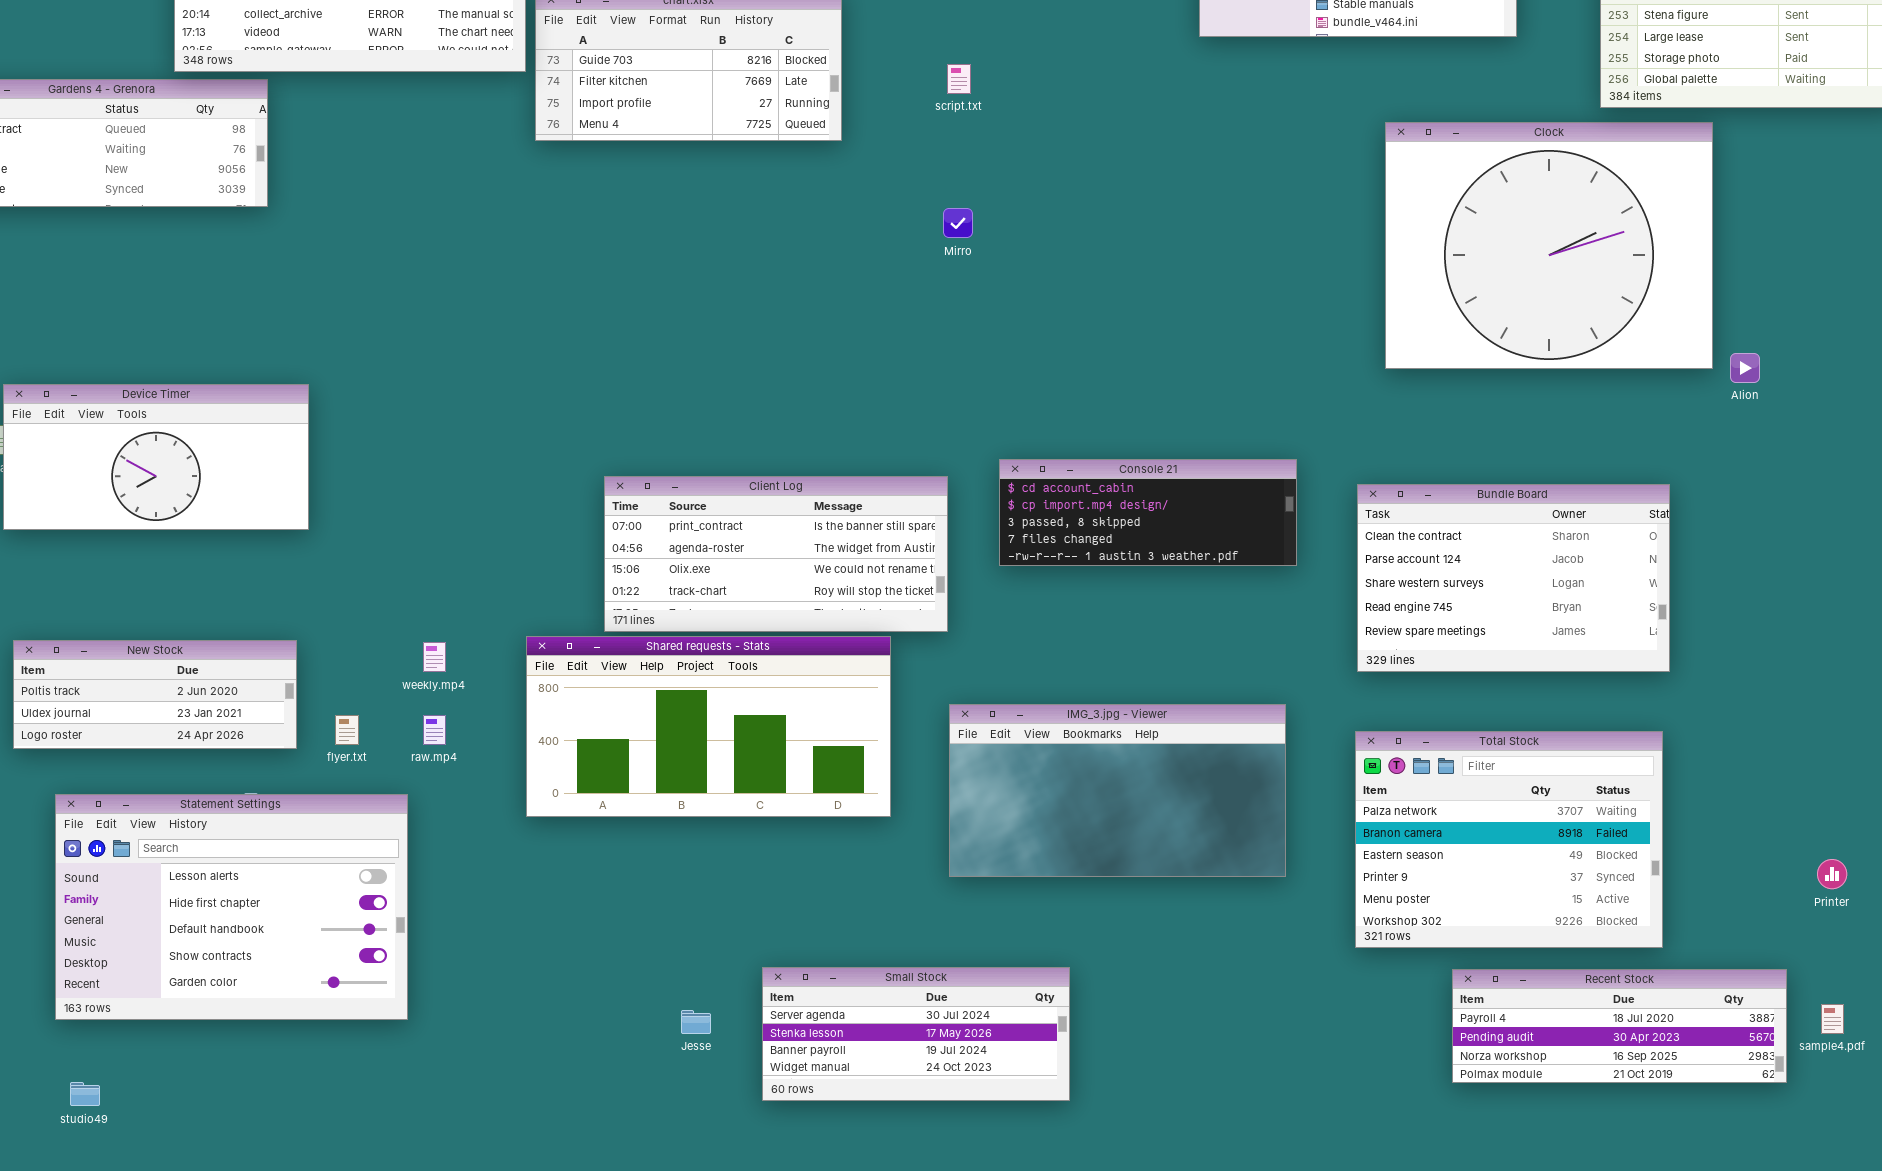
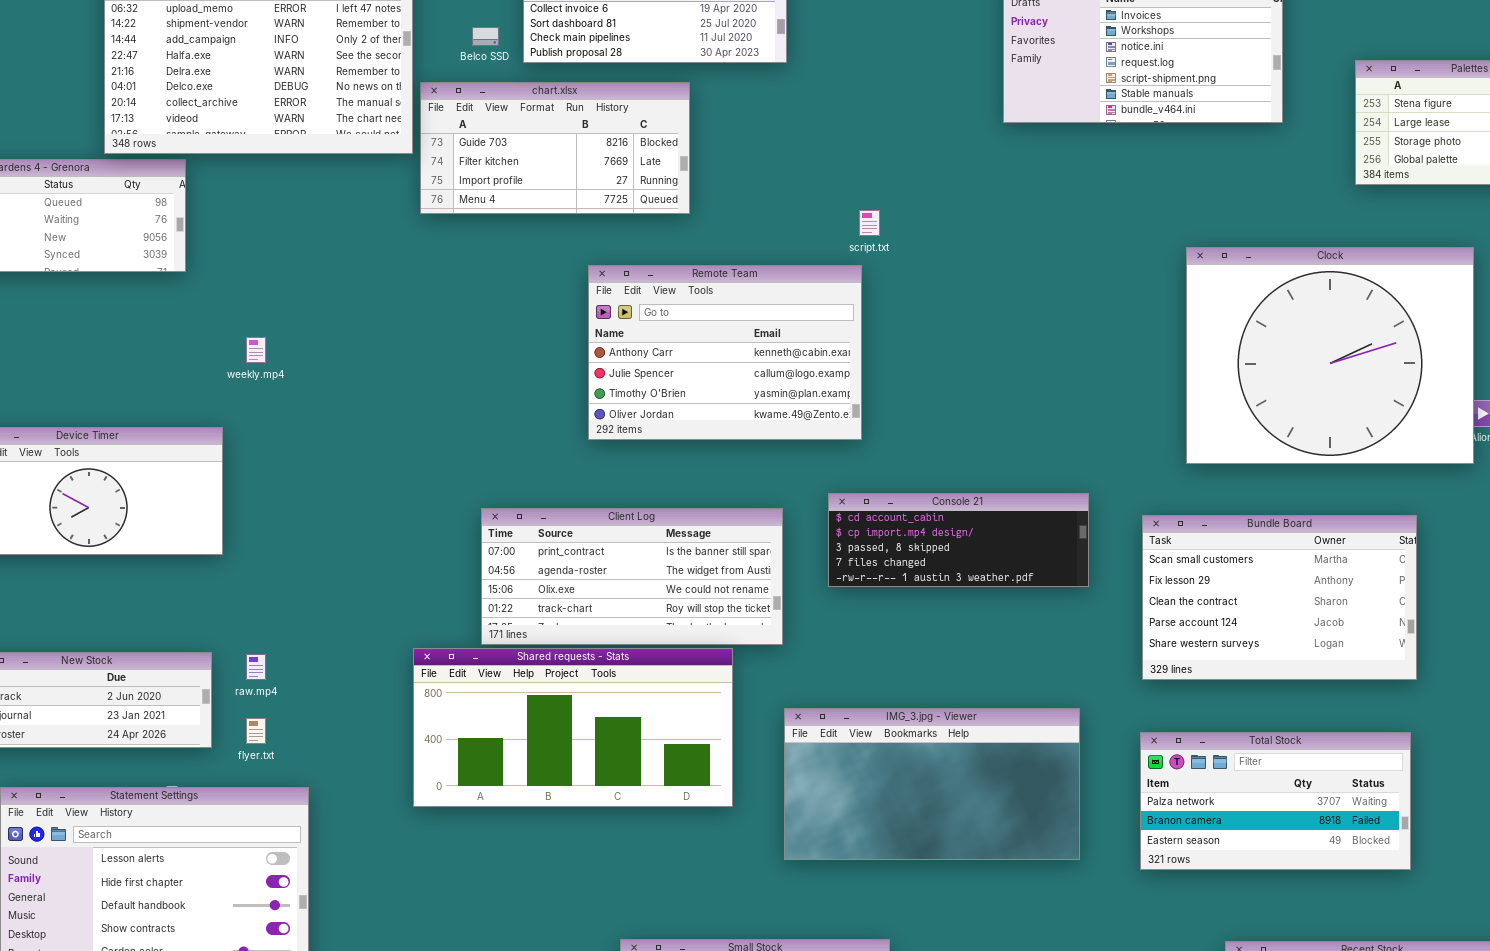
script.txt: [947,64,971,94] -> [859,210,880,236], moved
Clock: [1385,122,1713,369] -> [1186,247,1474,464], moved
Remote Team: none -> [588,265,862,440], opened
Bundle Board: [1357,484,1670,672] -> [1142,515,1417,680], scrolled up 2 rows
weekly.mp4: [423,642,446,672] -> [246,337,266,363], moved
raw.mp4: [423,715,446,745] -> [246,654,266,680], moved
Total Stock: [1355,731,1663,948] -> [1140,732,1411,870], resized

